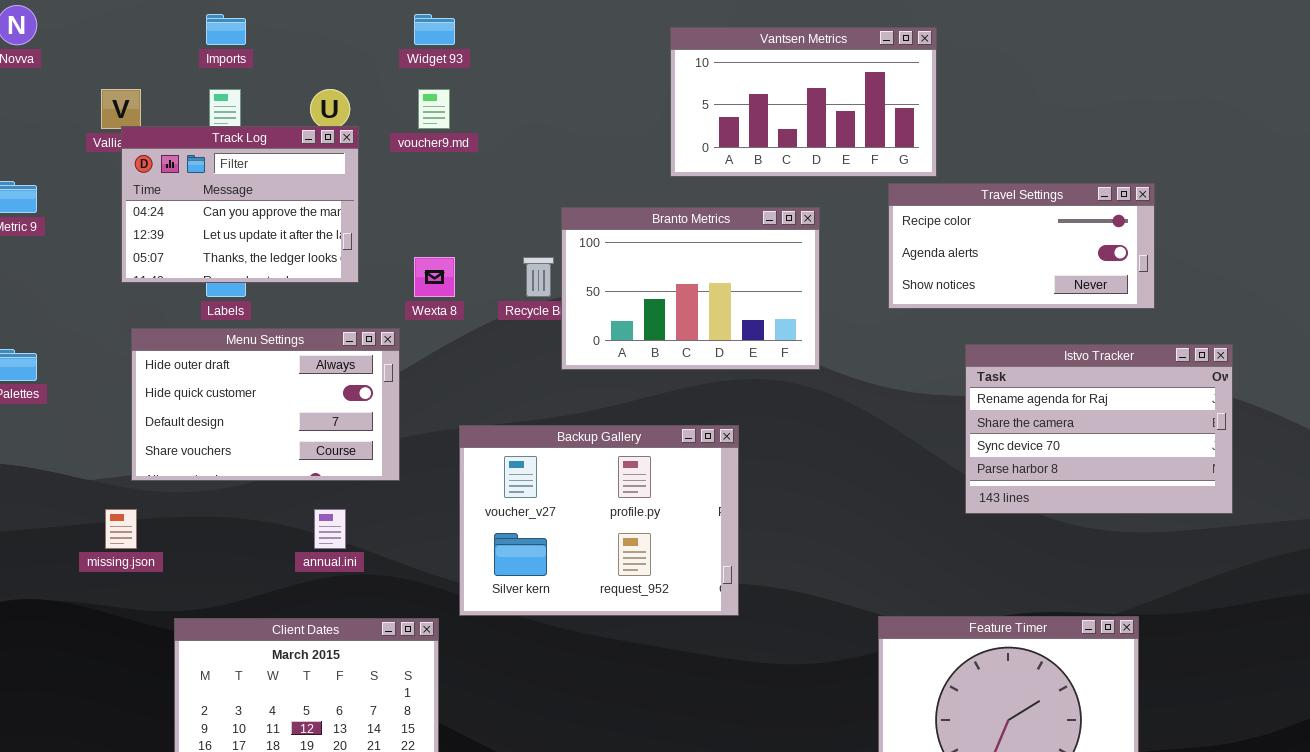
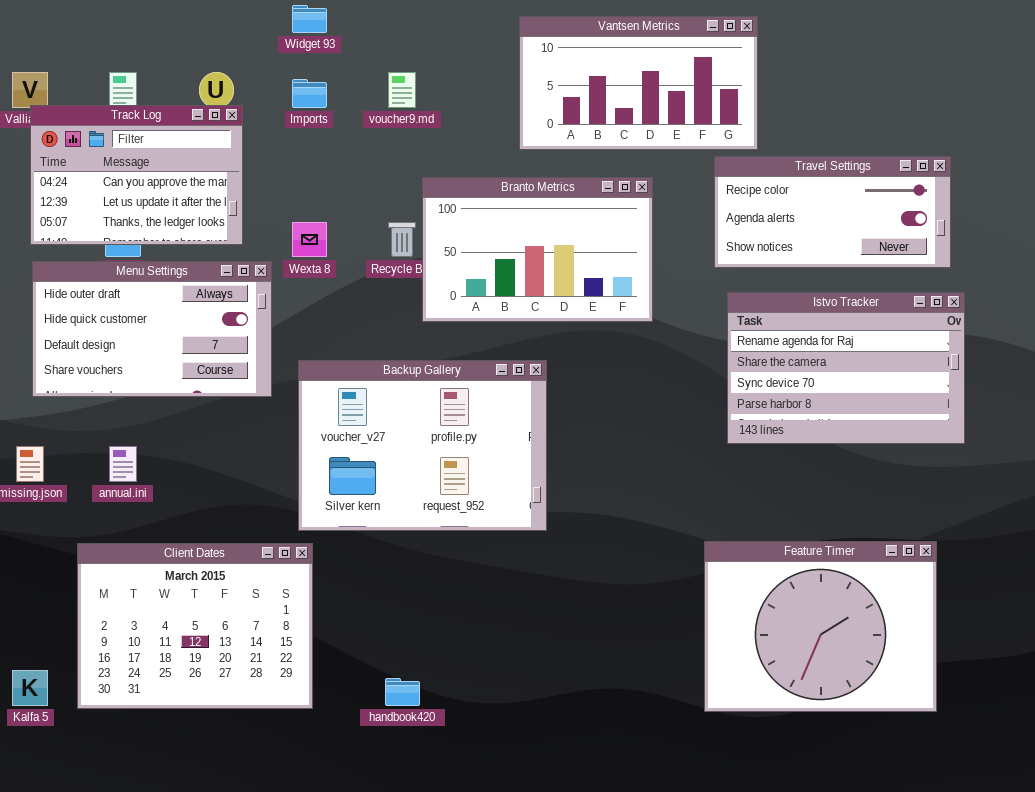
Imports: [206,14,246,45] -> [292,79,327,108], moved
voucher9.md: [418,89,450,129] -> [388,72,416,108], moved
Menu Settings: [131,328,400,481] -> [32,261,272,397], moved
Istvo Tracker: [965,344,1233,514] -> [727,292,965,444], moved
Backup Gallery: [459,425,739,616] -> [298,360,547,531], moved
annual.ini: [314,509,346,549] -> [109,446,137,482], moved

